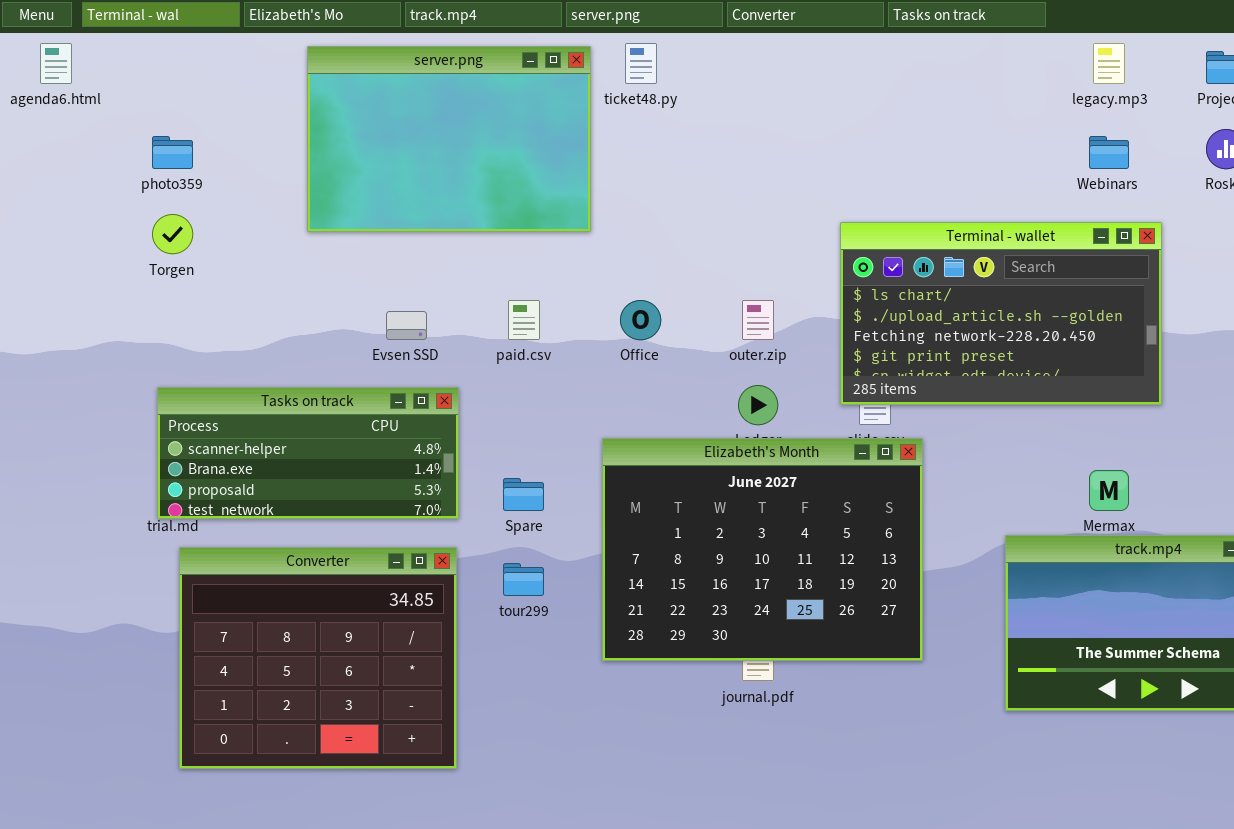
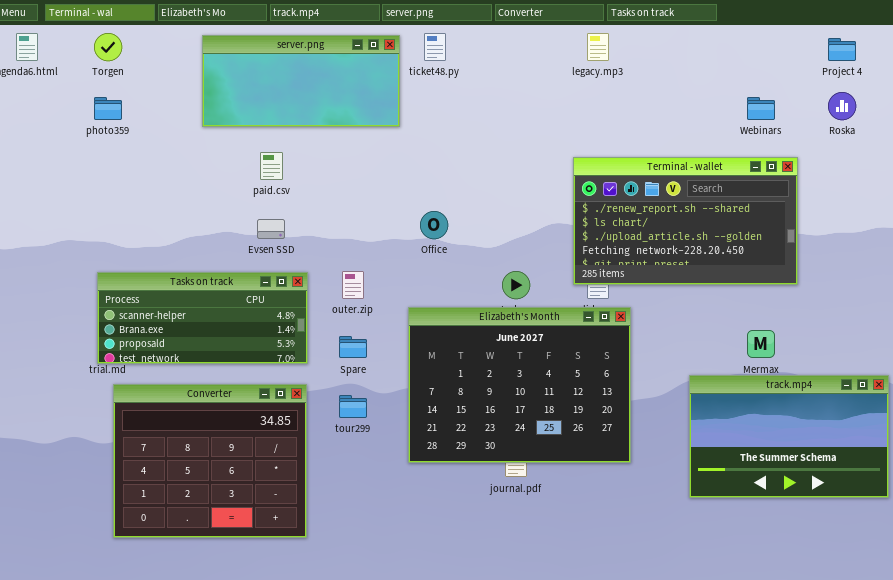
legacy.mp3: [1093,43,1125,84] -> [587,33,609,61], moved
server.png: [307,46,591,232] -> [202,35,400,127], resized
Torgen: [152,214,193,254] -> [94,33,122,61], moved
Terminal - wallet: [840,222,1162,405] -> [573,157,798,285], scrolled up 1 row
paid.csv: [508,300,540,340] -> [260,152,283,180], moved
outer.zip: [742,300,774,340] -> [342,271,364,299], moved

